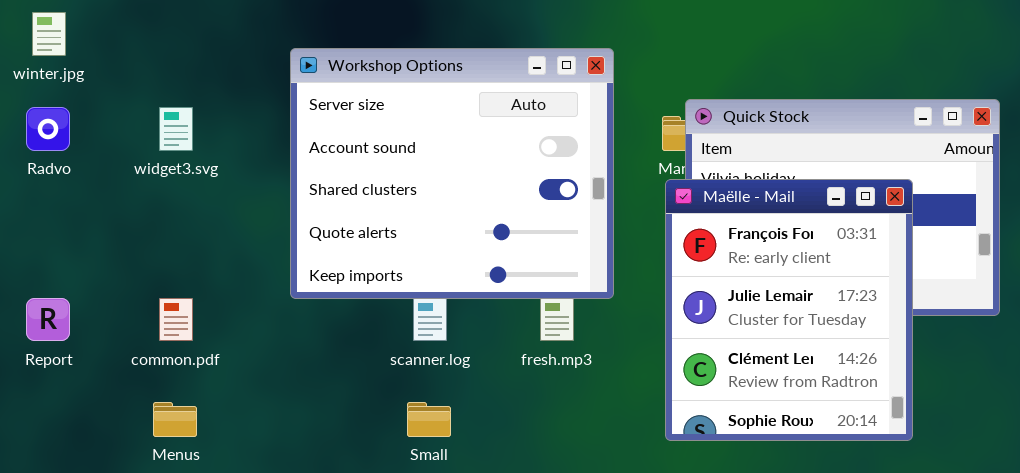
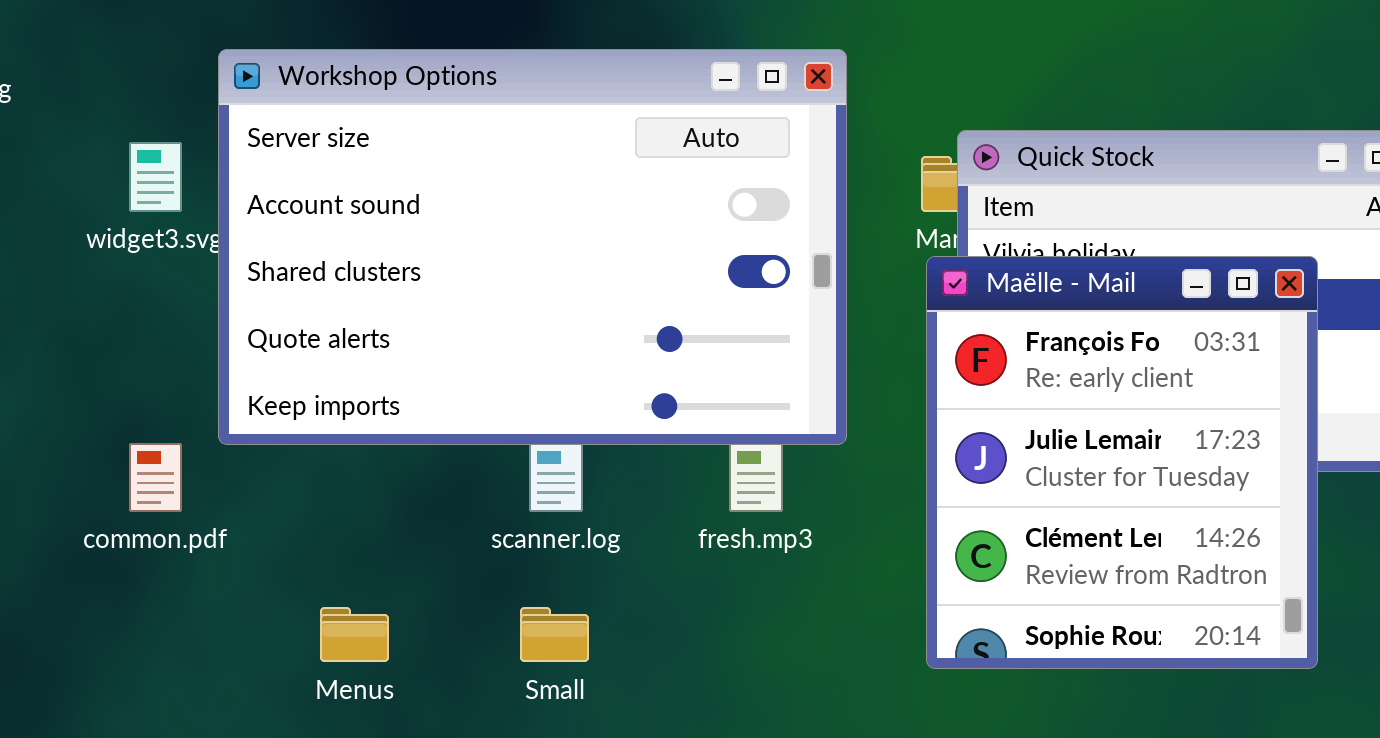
Workshop Options: [290,48,614,299] -> [218,49,847,445], resized
Menus: [153,402,197,437] -> [320,607,389,662], moved

